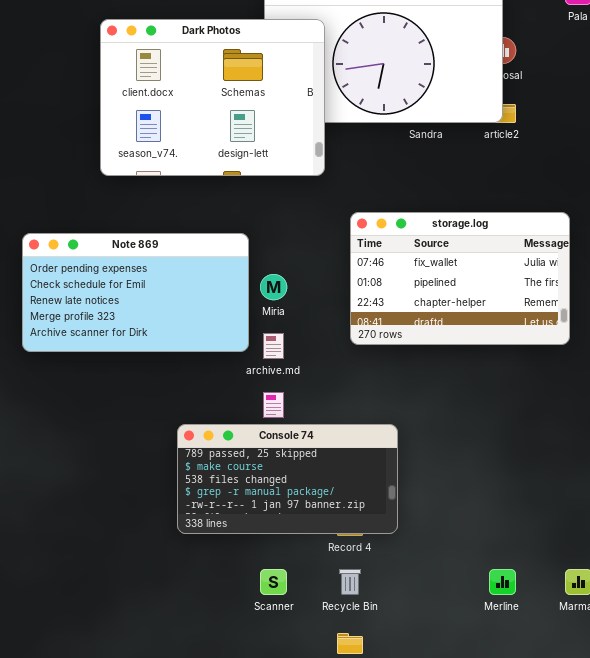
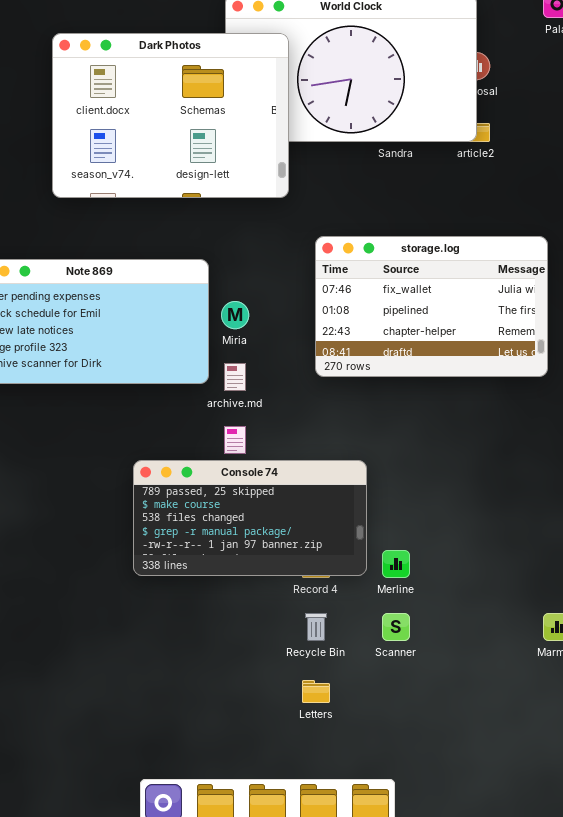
Scanner: [260,569,287,595] -> [382,613,410,641], moved
Merline: [489,569,516,595] -> [382,550,410,578], moved

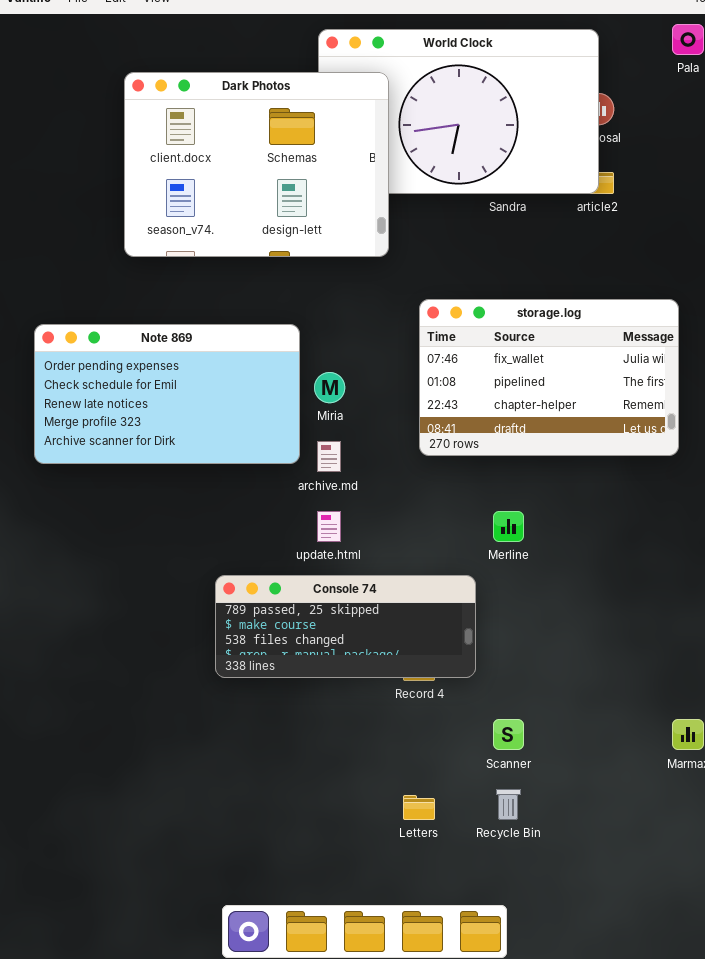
Console 74: [133,460,367,576] -> [215,575,476,678], resized
Merline: [382,550,410,578] -> [493,511,524,542], moved
Recycle Bin: [305,613,327,641] -> [496,789,521,820], moved

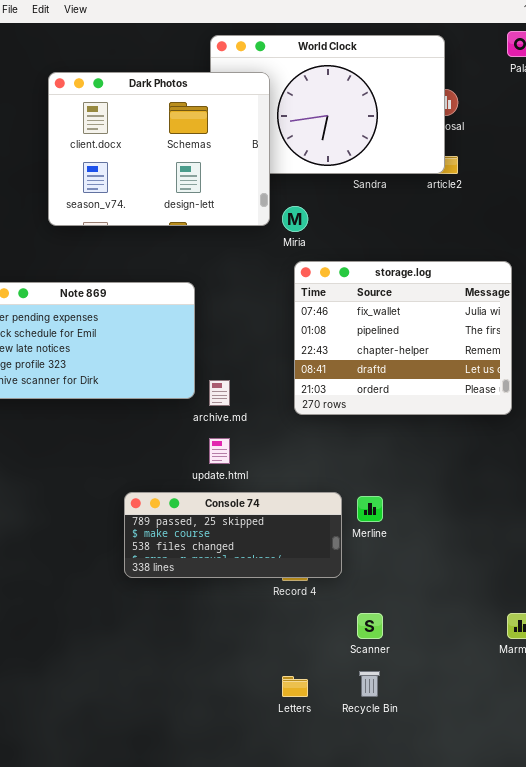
storage.log: [419,299,679,456] -> [294,261,512,415], resized
Miria: [314,372,345,403] -> [282,206,308,232], moved
Merline: [493,511,524,542] -> [357,496,383,522], moved

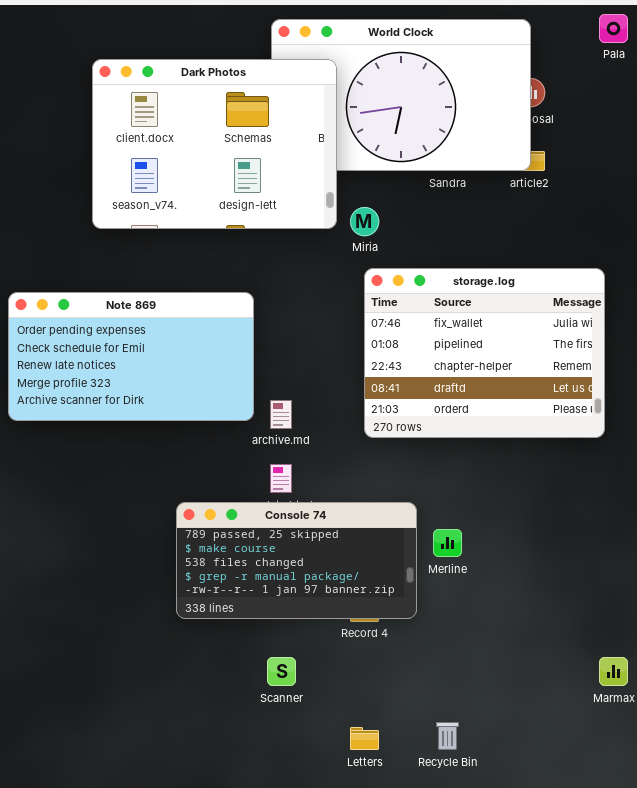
Console 74: [124,492,342,578] -> [176,502,417,619], resized
Scanner: [357,613,383,639] -> [267,657,296,686], moved

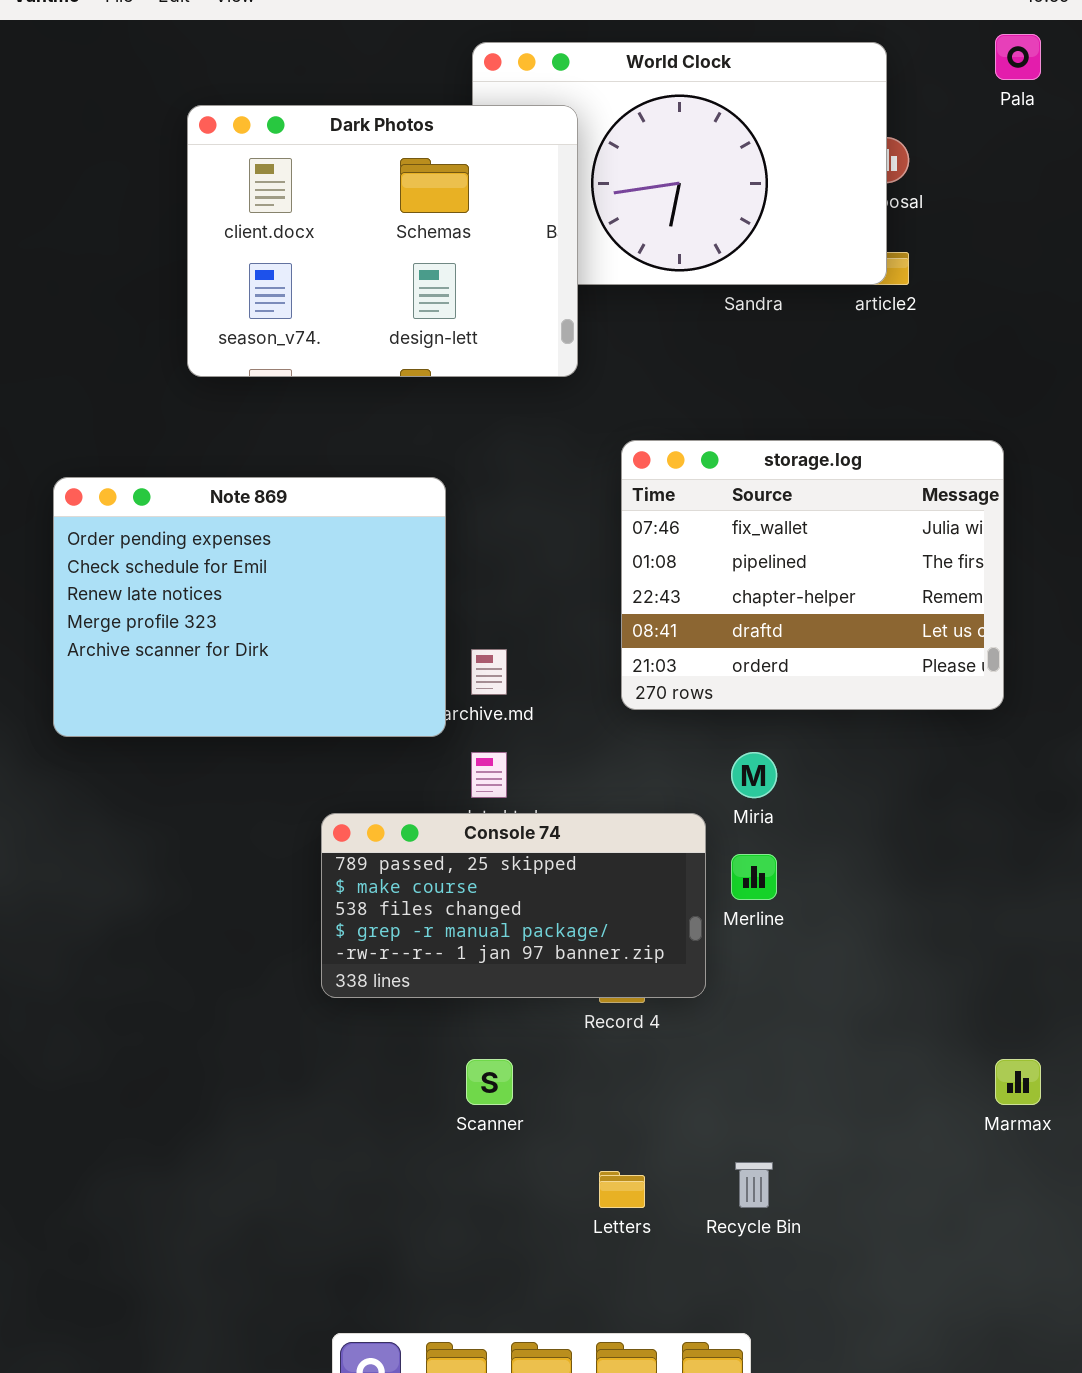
Miria: [350,207,379,236] -> [731,752,777,798], moved
Note 869: [8,292,254,421] -> [53,477,446,737], resized

